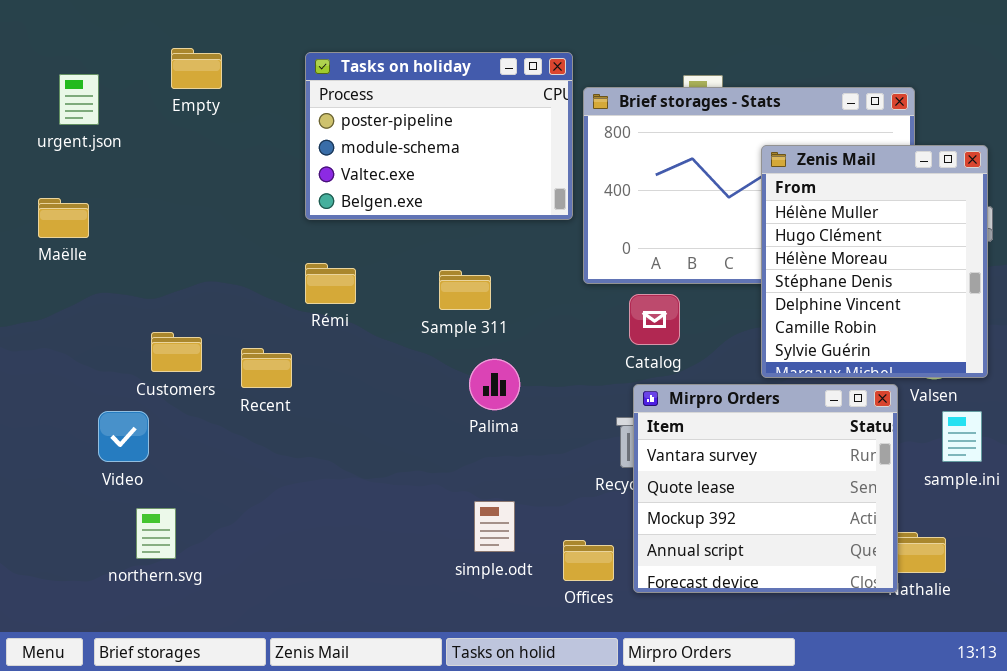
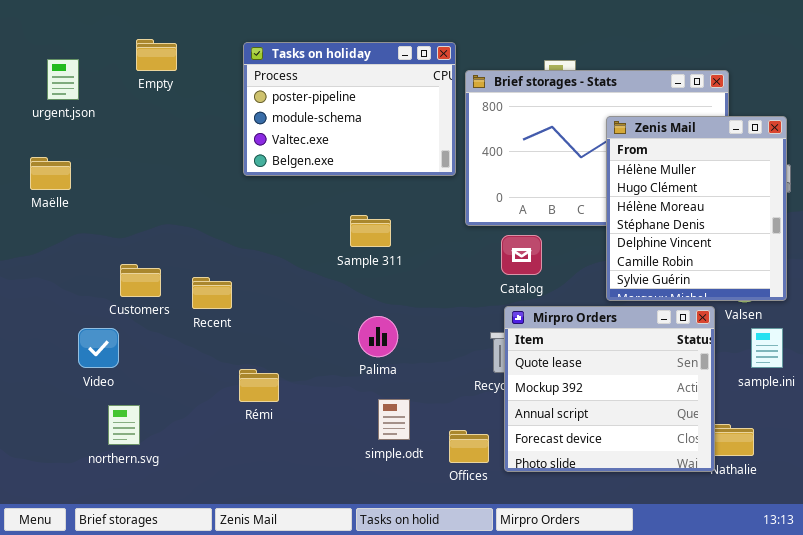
Rémi: [305,263,356,304] -> [239,369,279,402], moved
Palima: [469,359,520,410] -> [358,316,398,357], moved
Mirpro Orders: [633,384,898,593] -> [504,306,715,472], scrolled down 1 row

